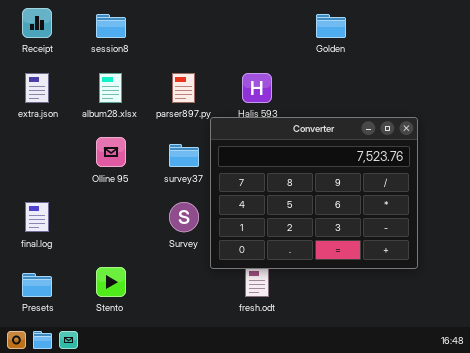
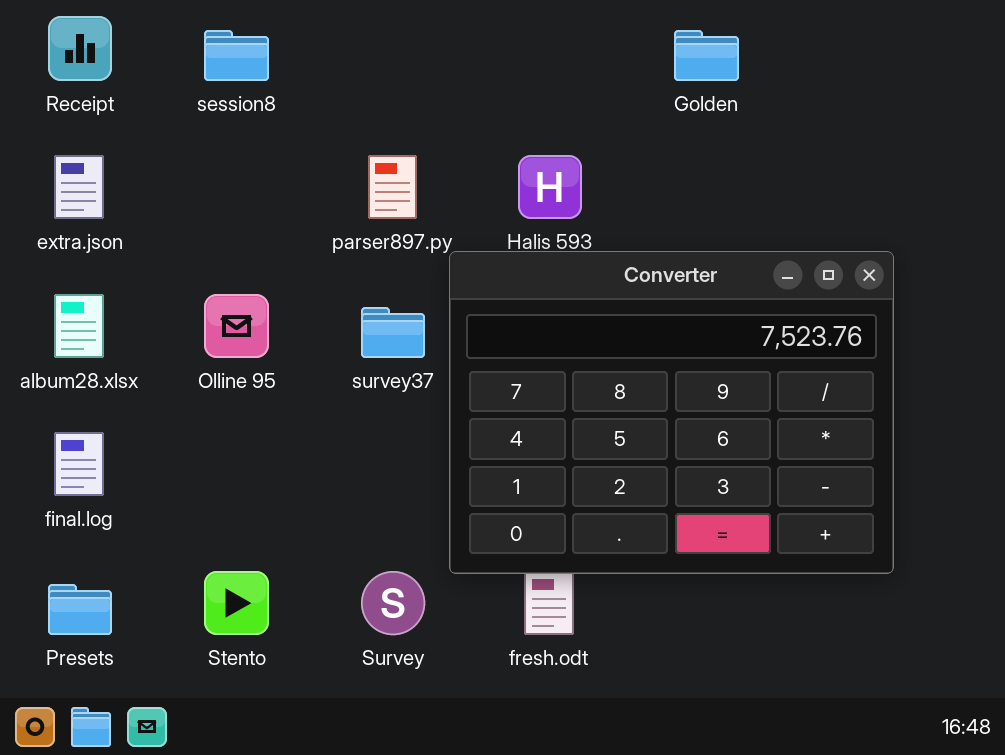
album28.xlsx: [99,73,122,103] -> [54,294,104,358], moved
Survey: [169,202,199,232] -> [361,571,425,635], moved

